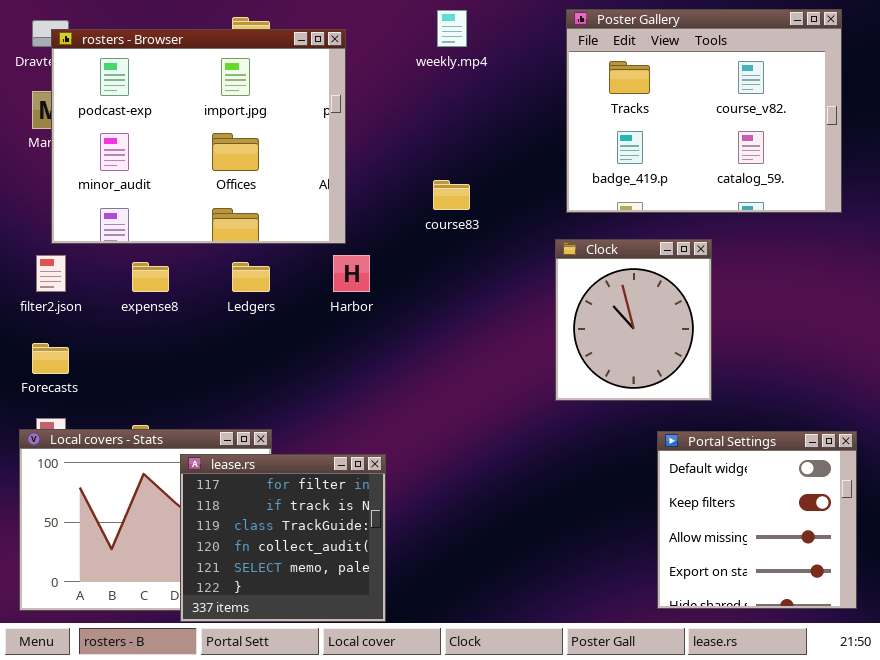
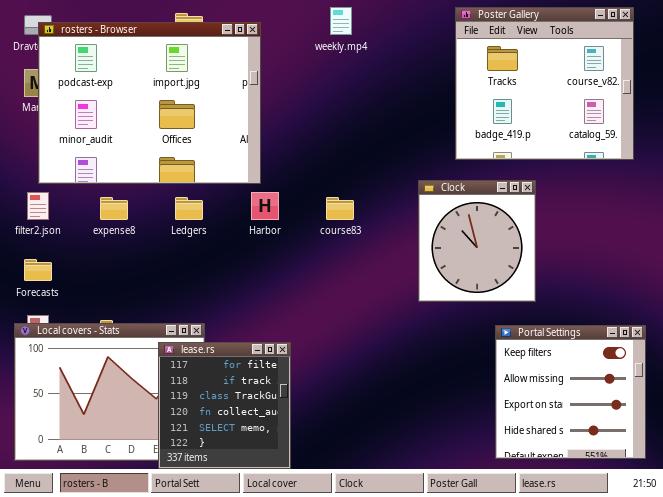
Poster Gallery: [566,9,842,213] -> [455,7,634,160], resized
course83: [433,180,470,210] -> [326,197,354,220], moved
Portal Settings: [657,431,857,609] -> [495,325,646,459], scrolled down 1 row
lease.rs: [180,454,386,622] -> [158,342,291,469], resized

